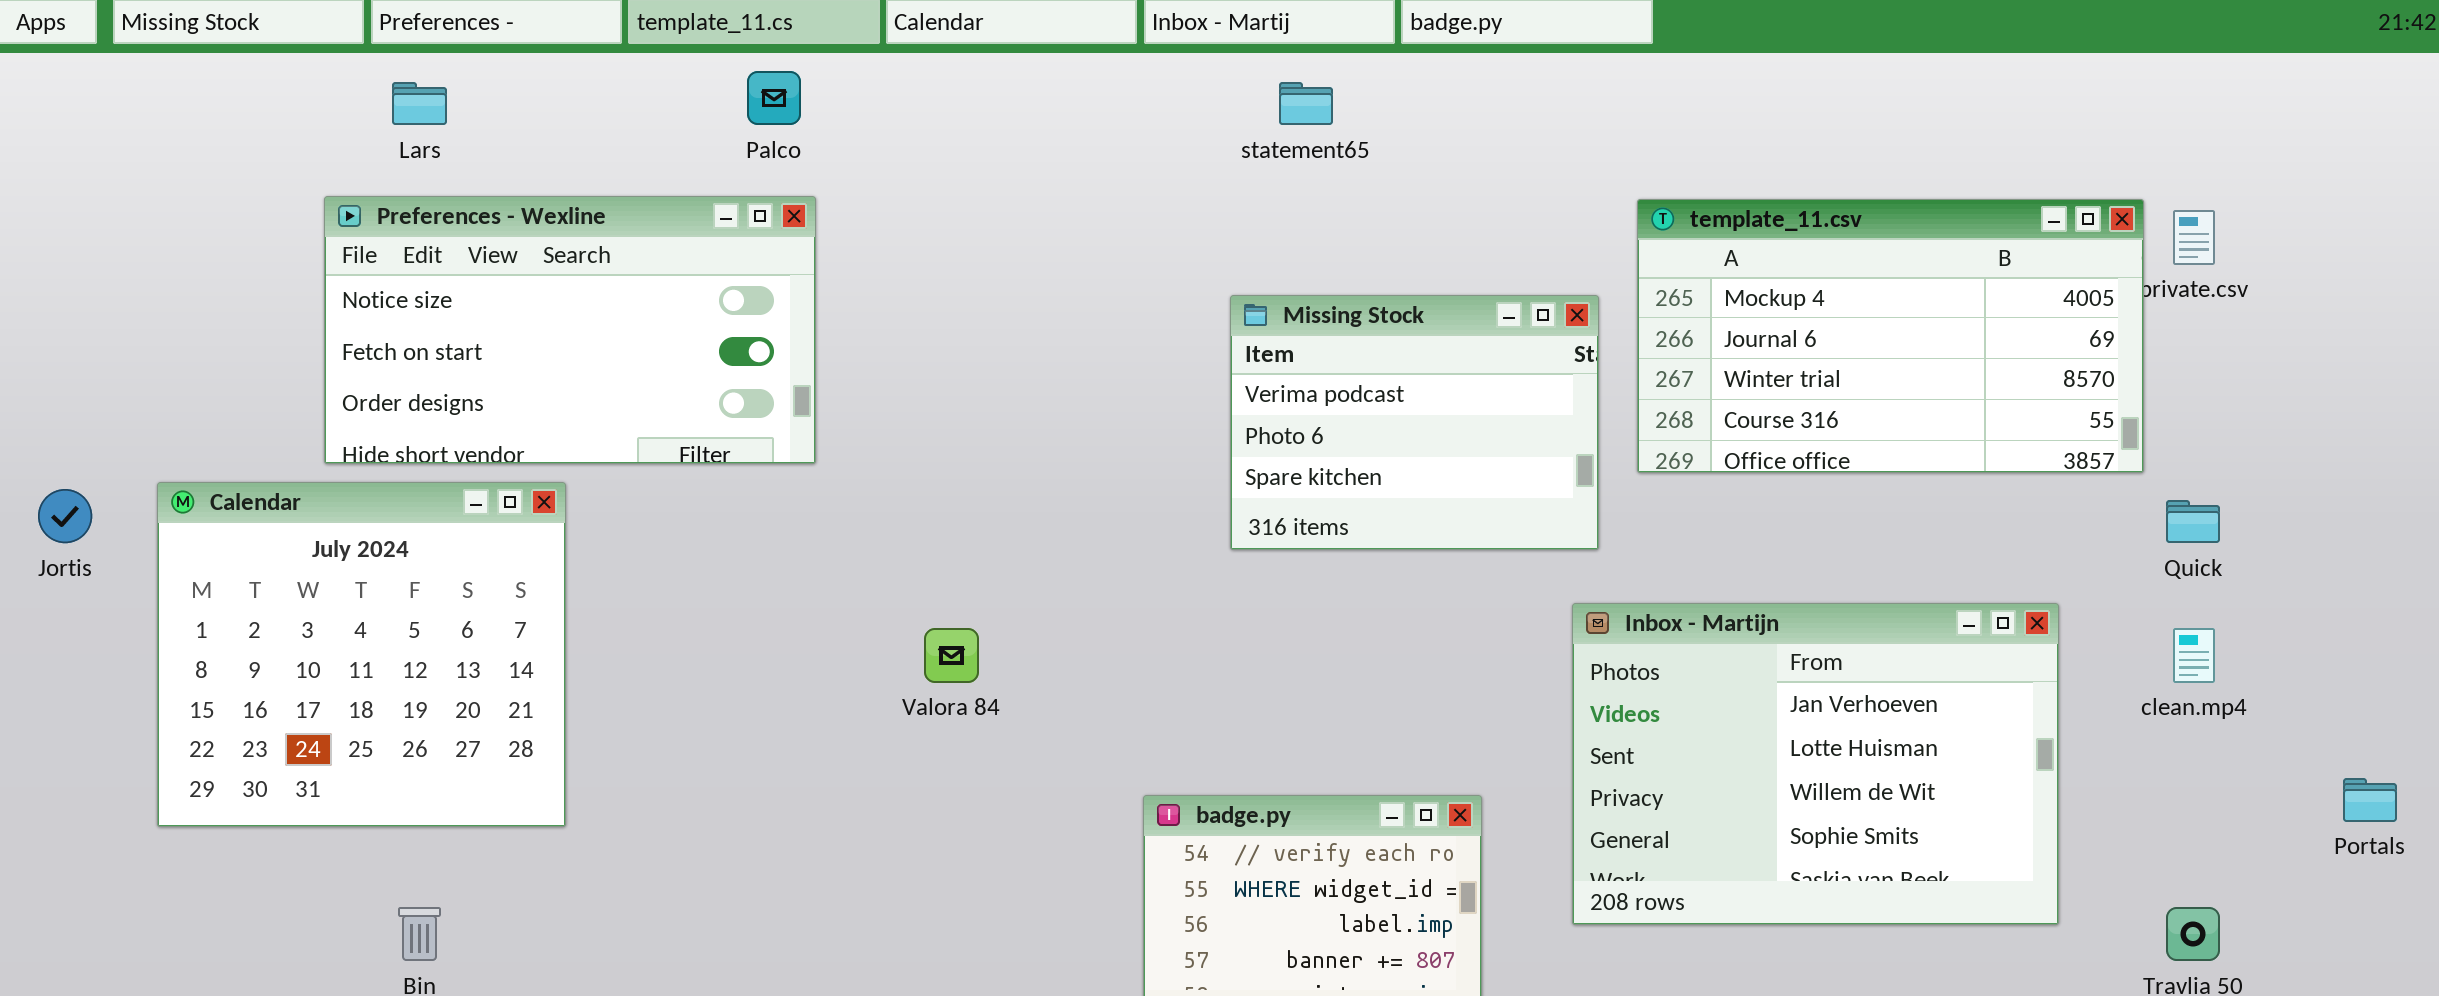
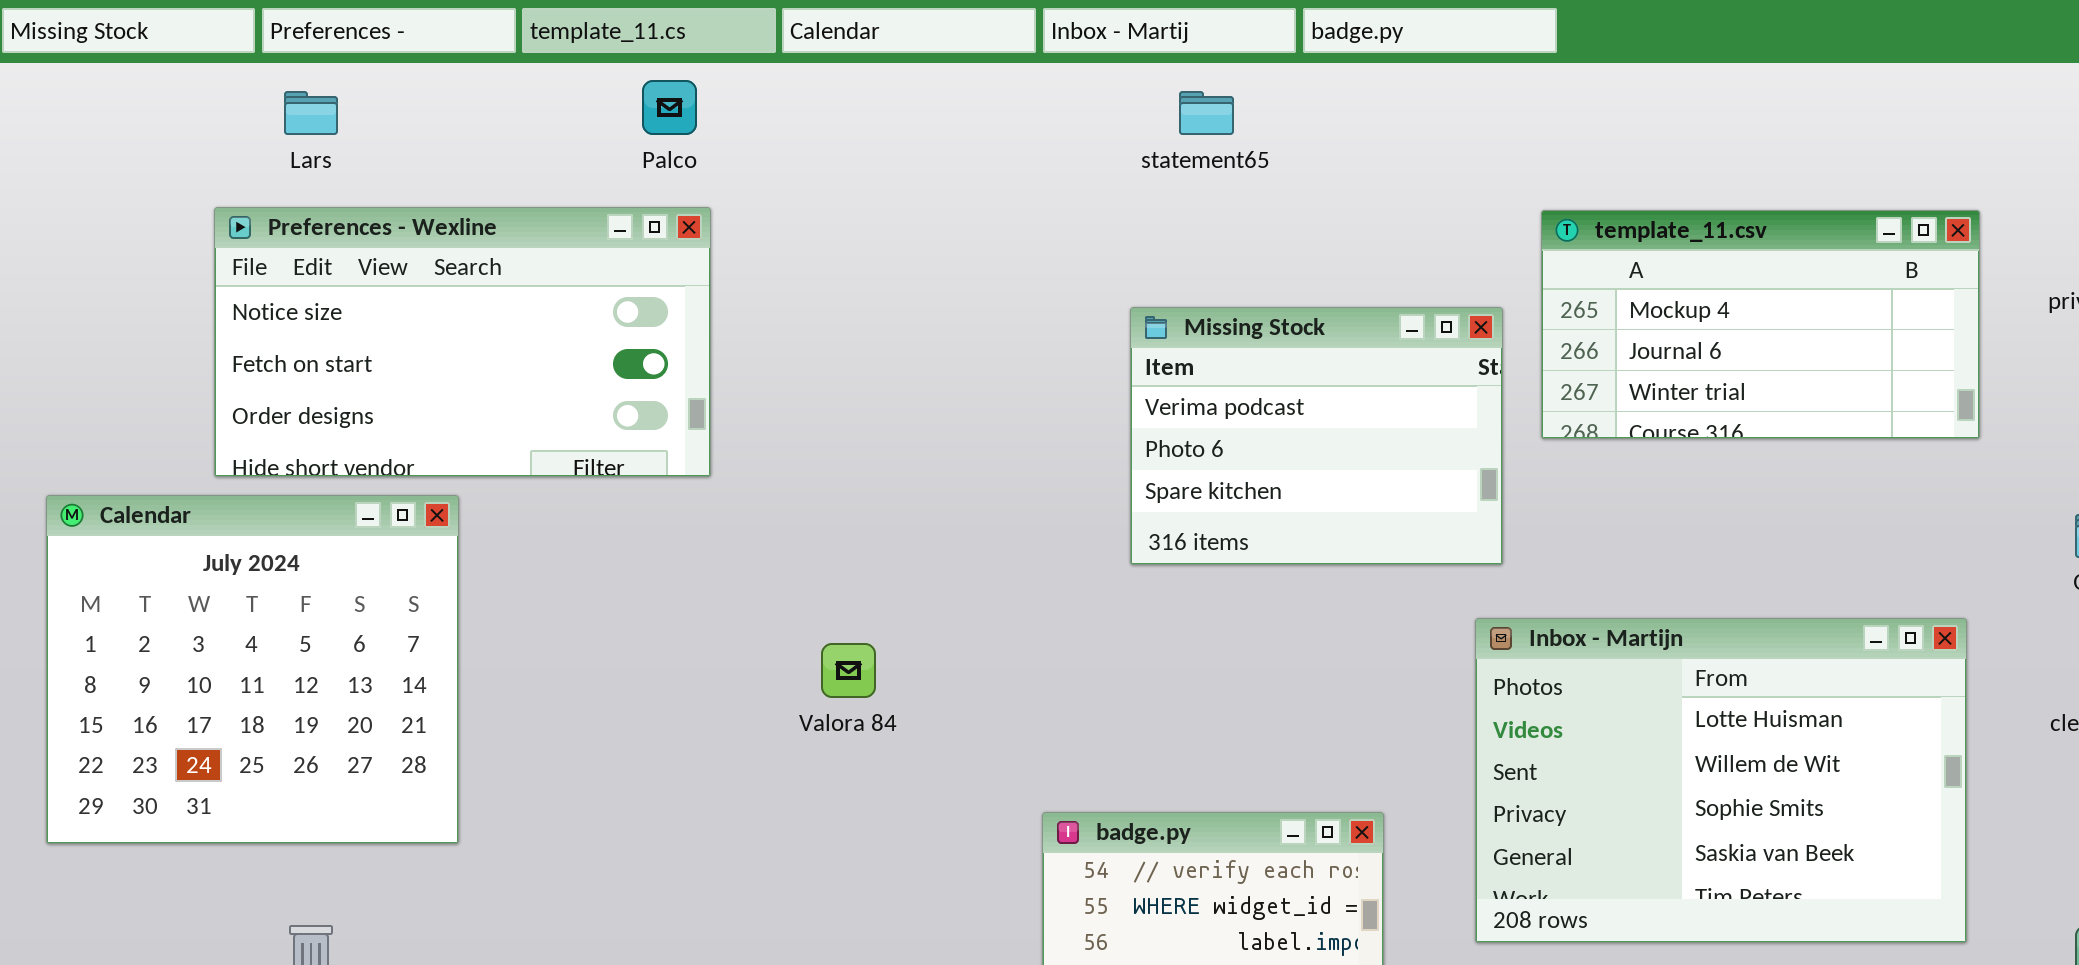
template_11.csv: [1637,199,2144,473] -> [1541,210,1980,439], resized
Inbox - Martijn: [1572,603,2059,925] -> [1475,618,1967,943], scrolled down 1 row

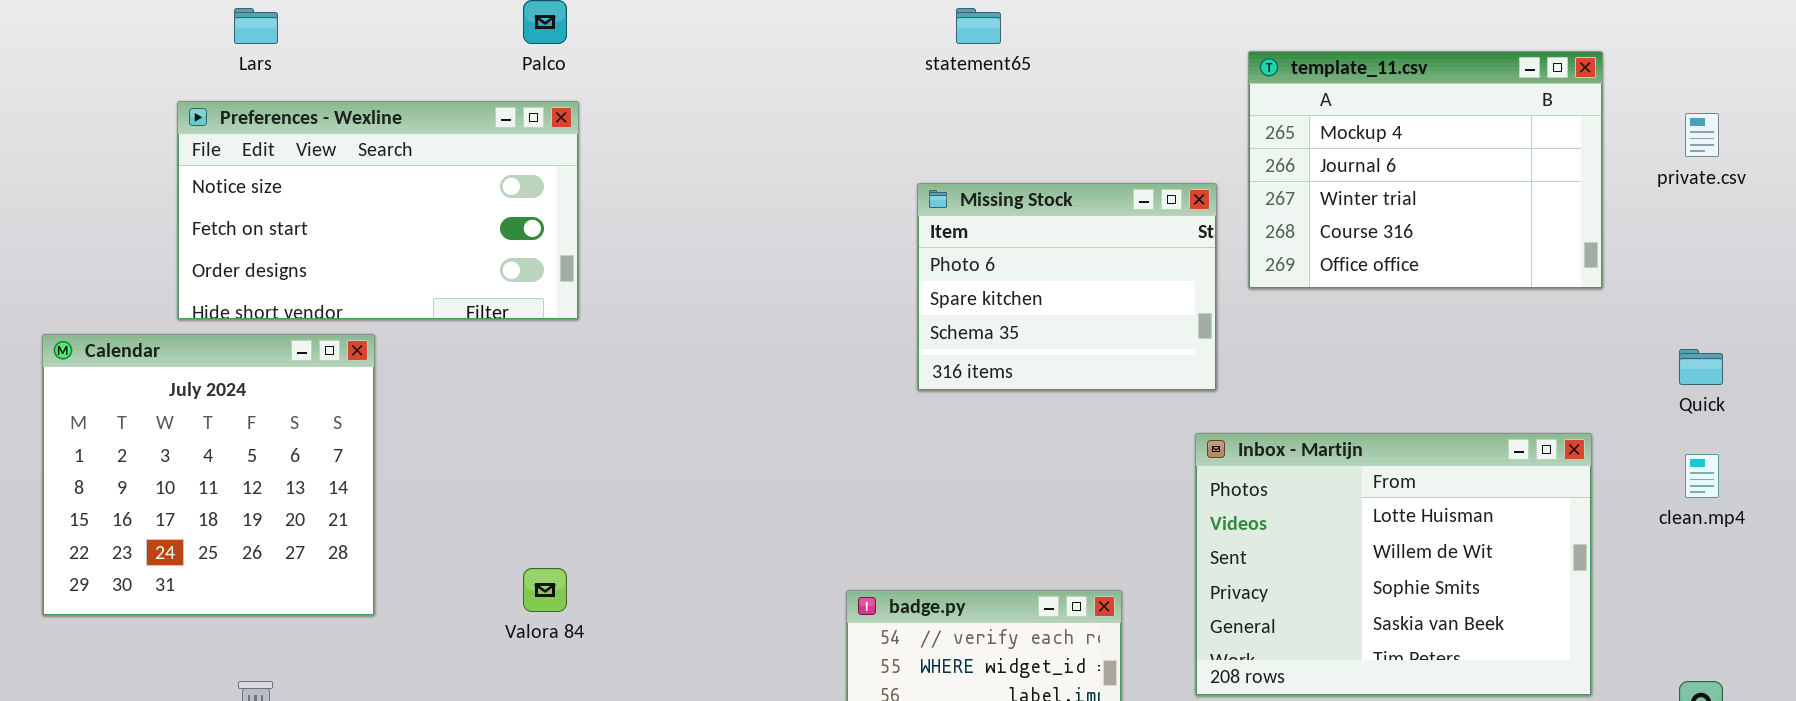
template_11.csv: [1541,210,1980,439] -> [1248,51,1603,289], resized
Missing Stock: [1130,307,1503,565] -> [917,183,1217,391], scrolled down 1 row
Valora 84: [821,643,876,698] -> [523,568,567,612], moved

